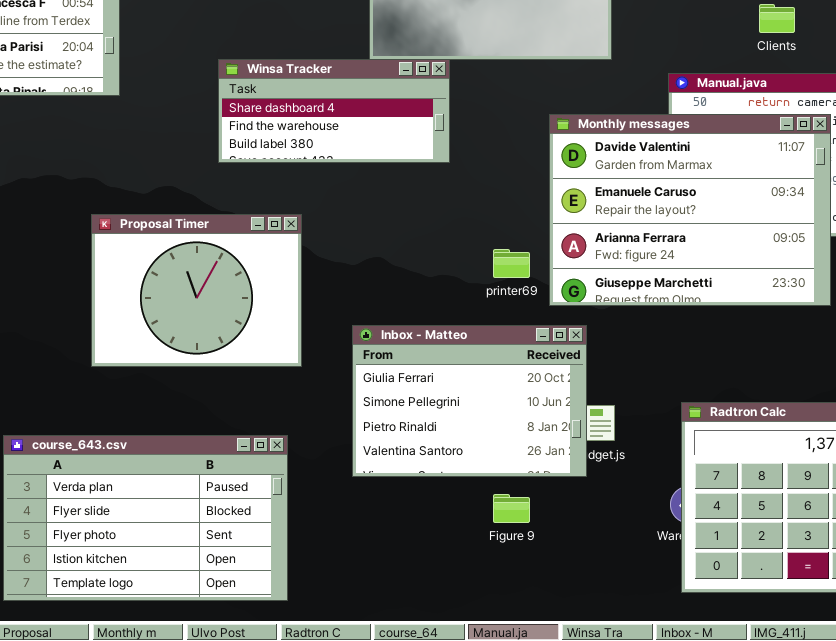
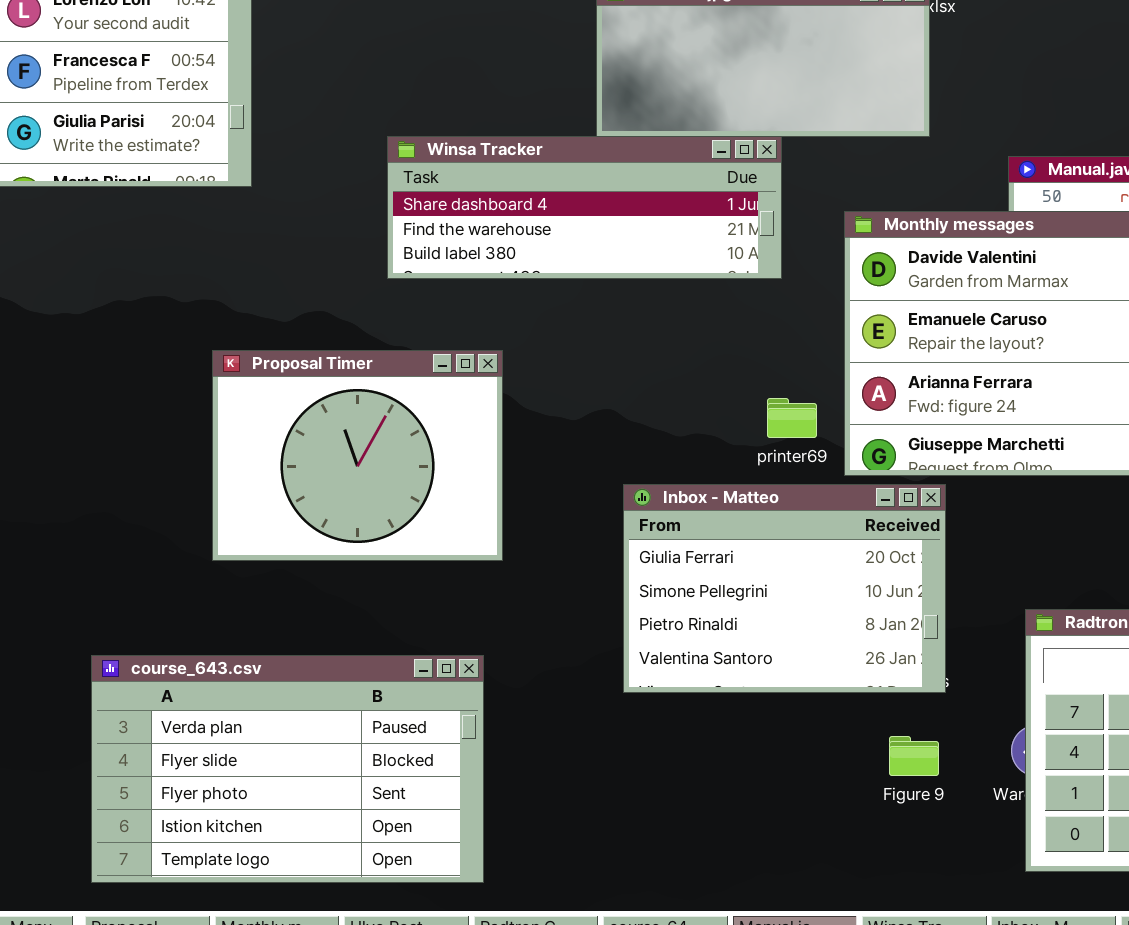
Winsa Tracker: [218,59,450,163] -> [387,136,782,279], resized
Inbox - Matteo: [352,325,587,477] -> [623,484,946,693], moved
Figure 9: [493,494,530,523] -> [889,736,939,776], moved

